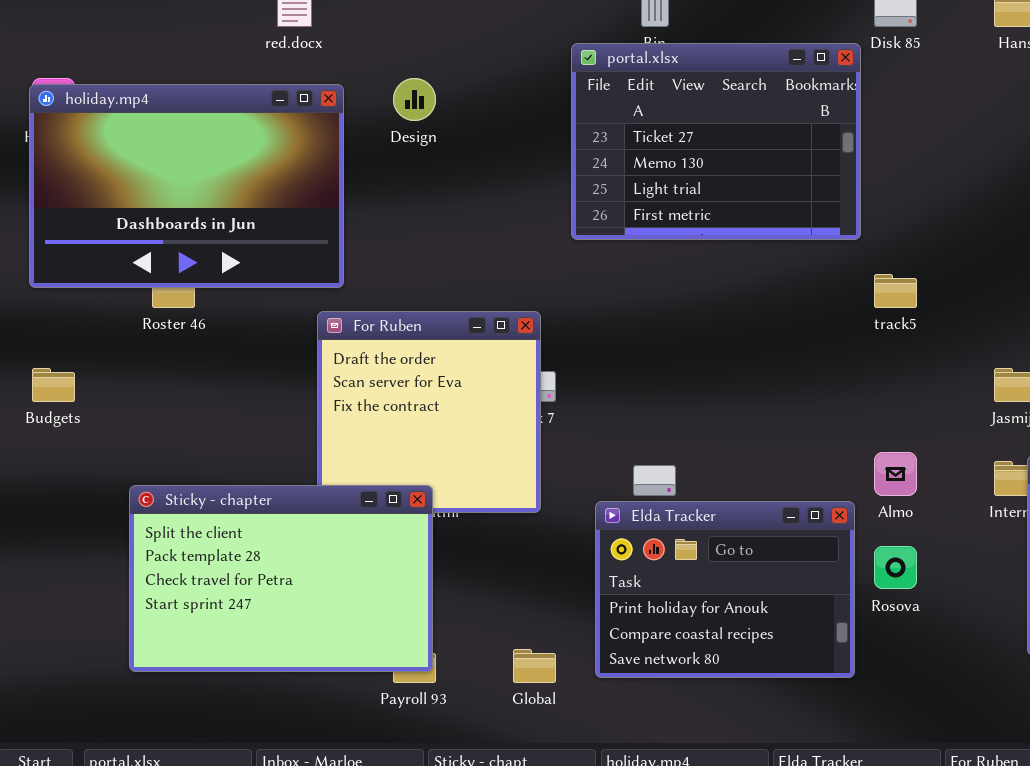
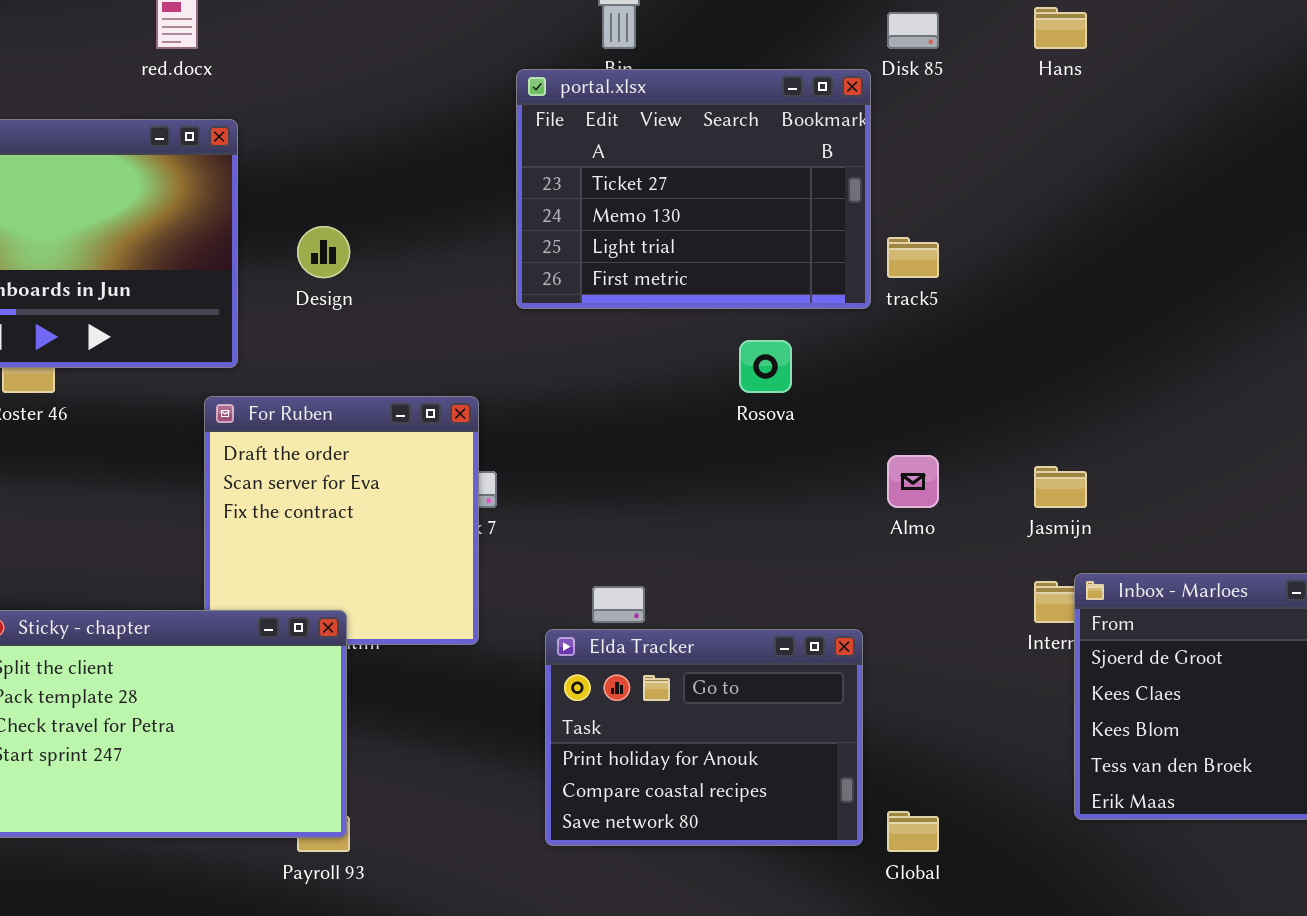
Design: [393,78,436,121] -> [297,226,350,278], moved
track5: [874,274,917,308] -> [887,237,939,278], moved
Almo: [874,452,917,496] -> [887,455,939,508], moved
Rosova: [874,546,917,589] -> [739,340,792,393], moved
Global: [513,649,556,683] -> [887,811,939,852], moved

